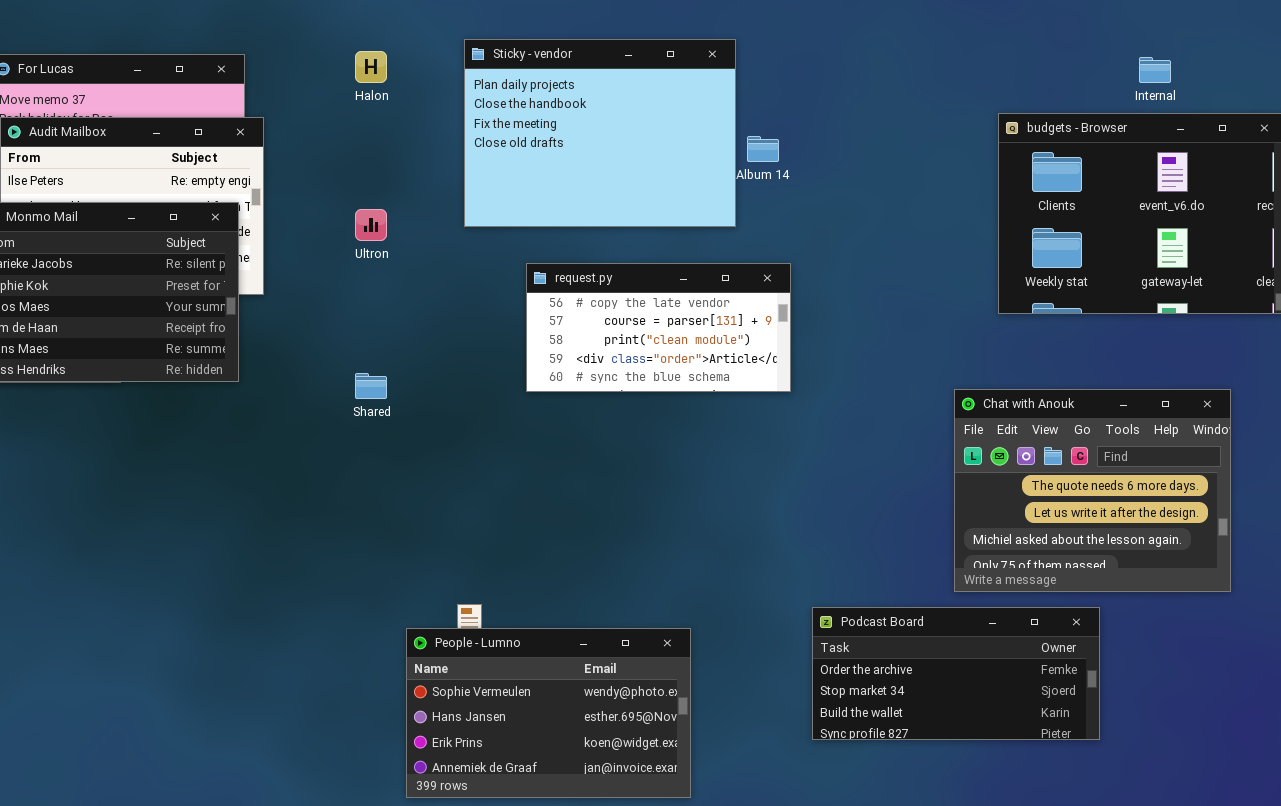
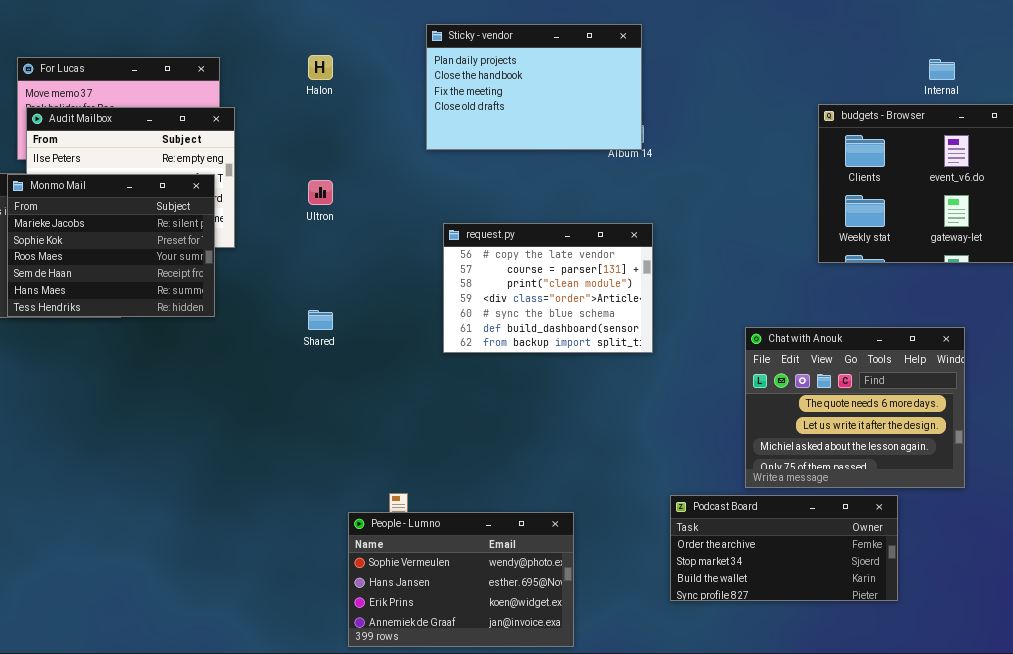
Sticky - vendor: [464,39,736,227] -> [426,24,642,150], moved, resized
request.py: [526,263,791,392] -> [443,223,653,353], resized
Chat with Anouk: [954,389,1231,592] -> [745,327,965,488], moved

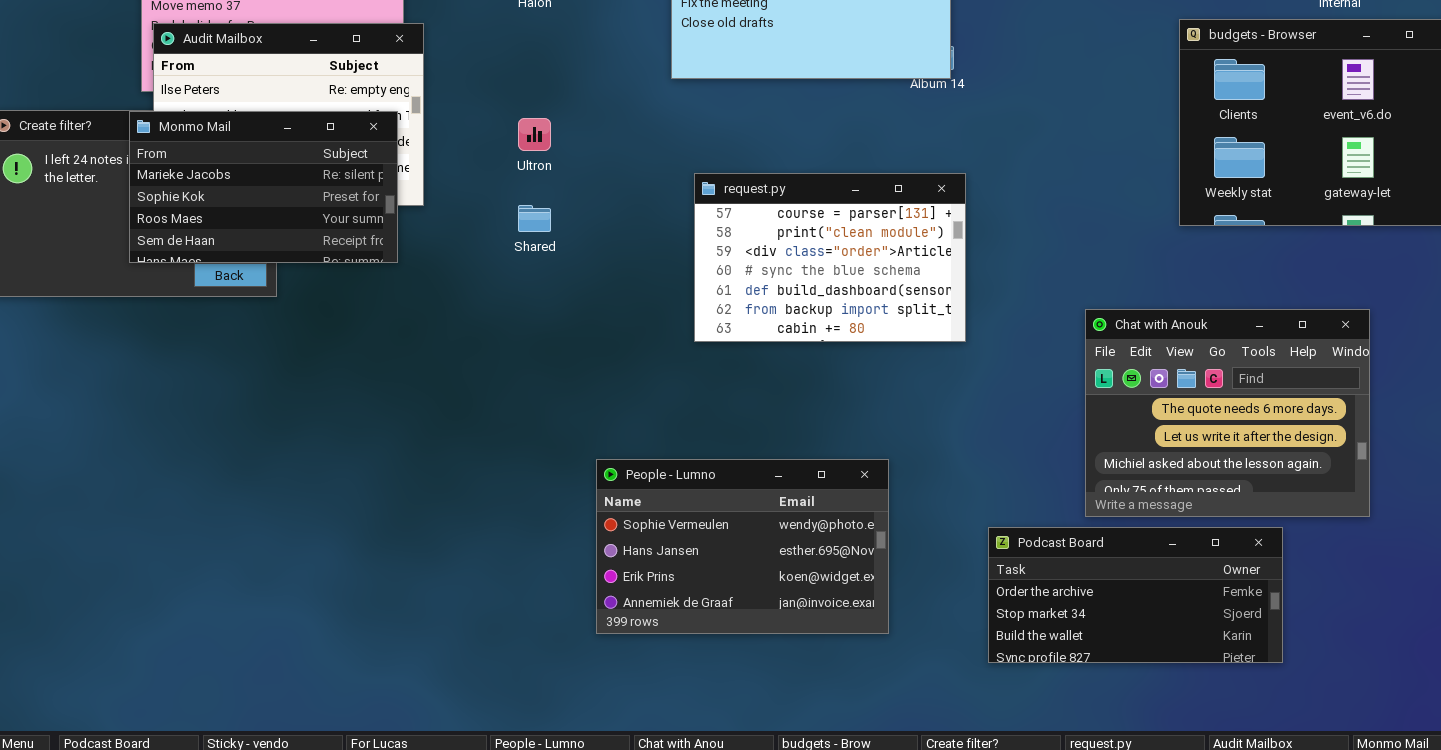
Monmo Mail: [7,174,215,317] -> [129,111,398,263], resized
request.py: [443,223,653,353] -> [694,173,966,342], scrolled down 1 row
Shared: [308,310,333,330] -> [518,205,551,232], moved
People - Lumno: [348,512,574,647] -> [596,459,889,634], moved

